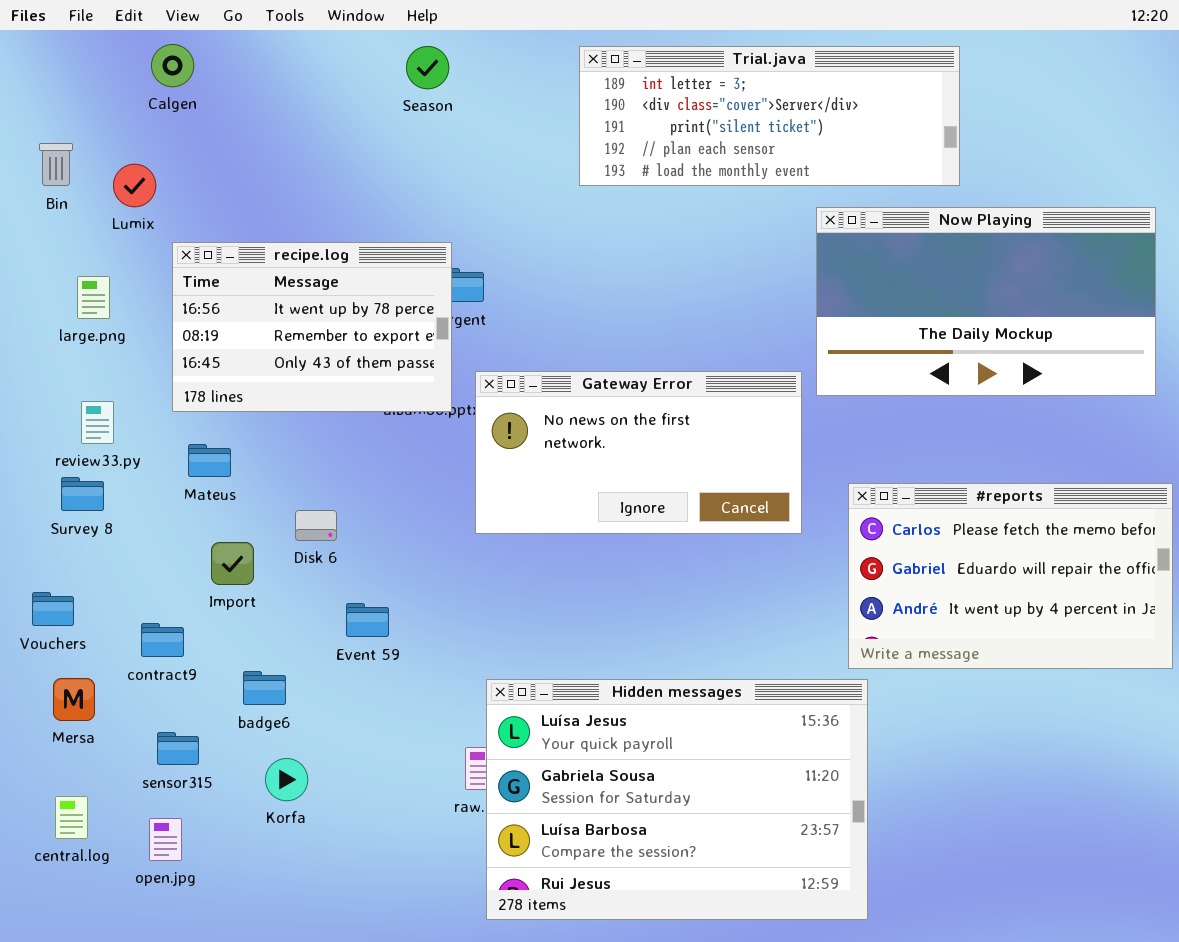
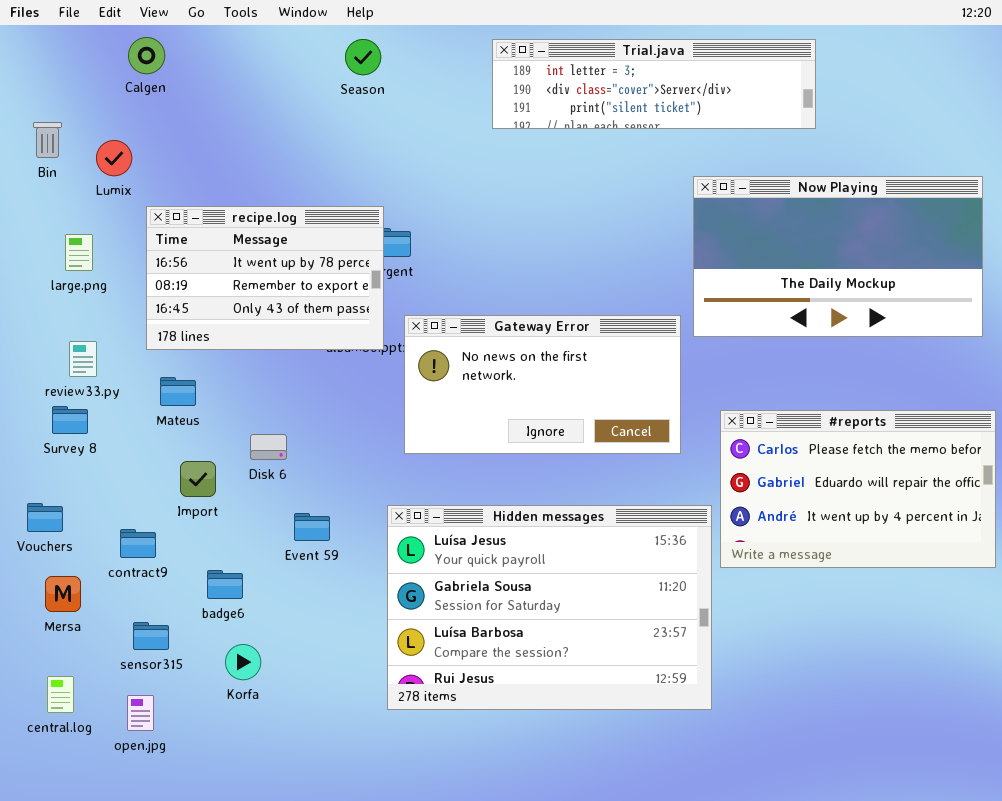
Trial.java: [579,46,960,186] -> [492,39,816,129], resized
Hidden messages: [486,679,868,920] -> [387,505,712,710], moved

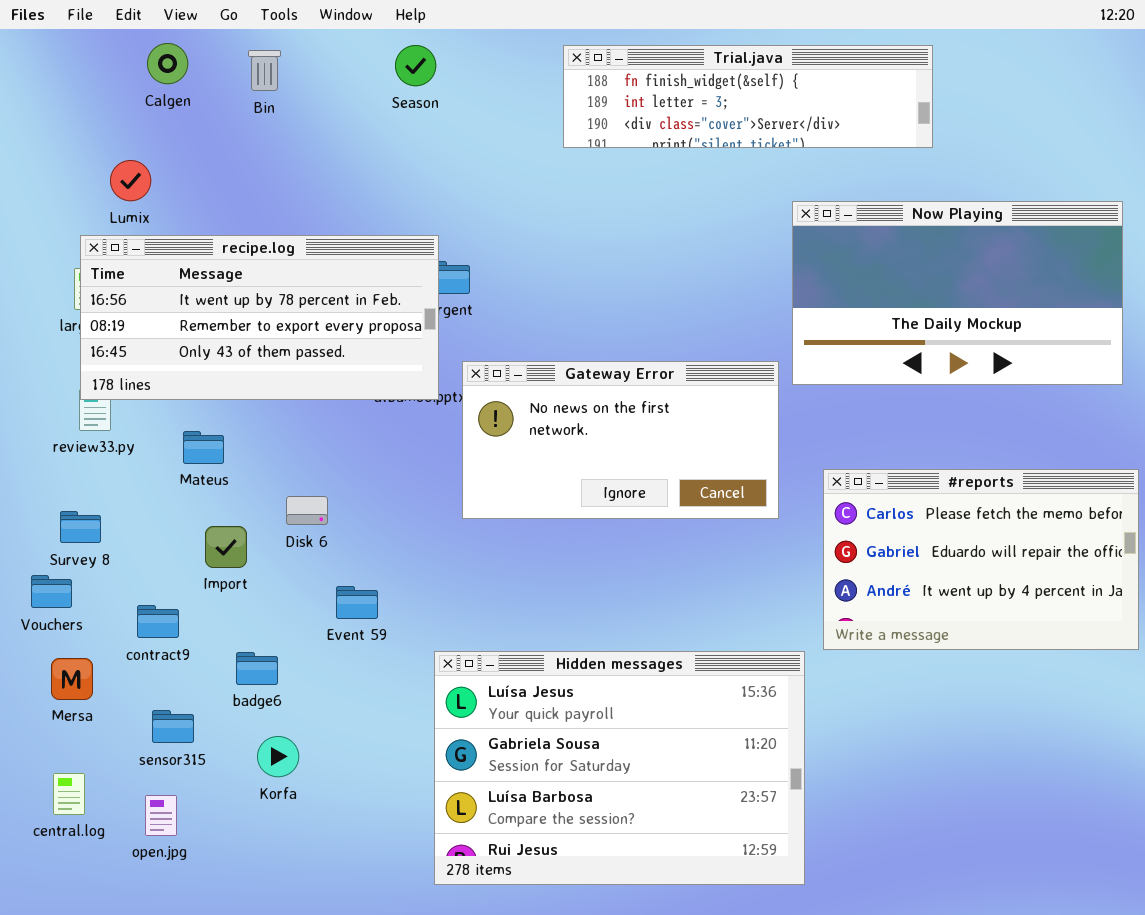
Trial.java: [492,39,816,129] -> [563,45,933,148], scrolled up 1 row
Bin: [33,122,62,158] -> [248,50,281,91], moved
recipe.log: [146,206,384,350] -> [80,235,439,400], resized
Survey 8: [52,406,88,434] -> [60,511,101,543], moved
Hidden messages: [387,505,712,710] -> [434,651,805,885], moved

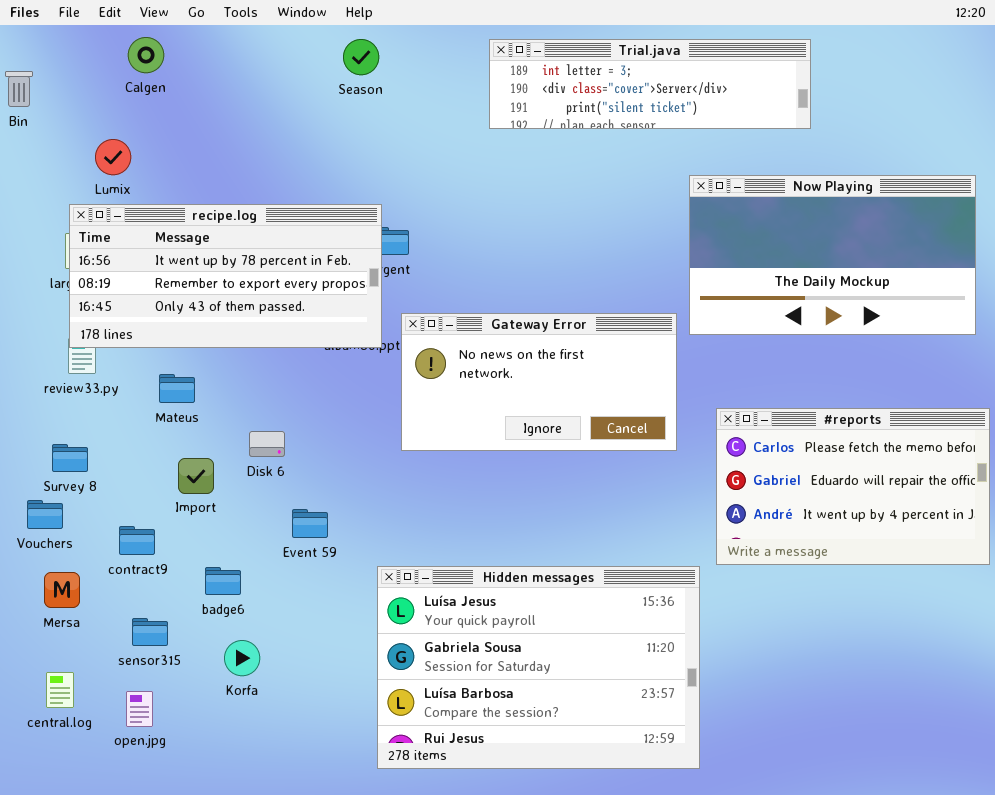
Trial.java: [563,45,933,148] -> [489,39,811,129], scrolled down 1 row
Bin: [248,50,281,91] -> [5,71,33,107], moved

